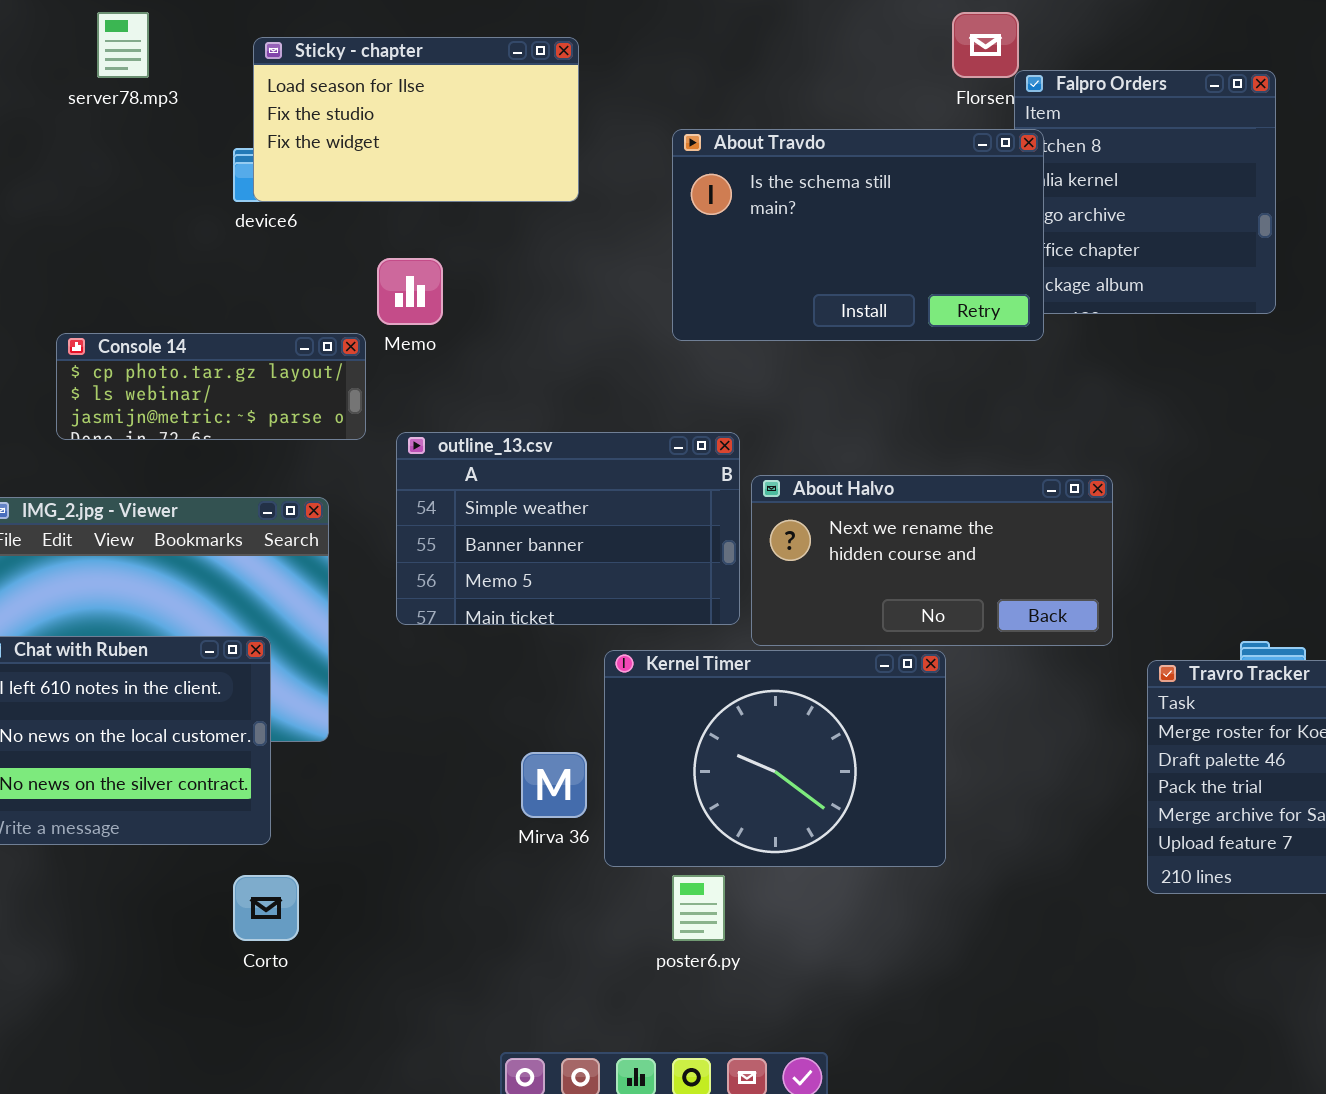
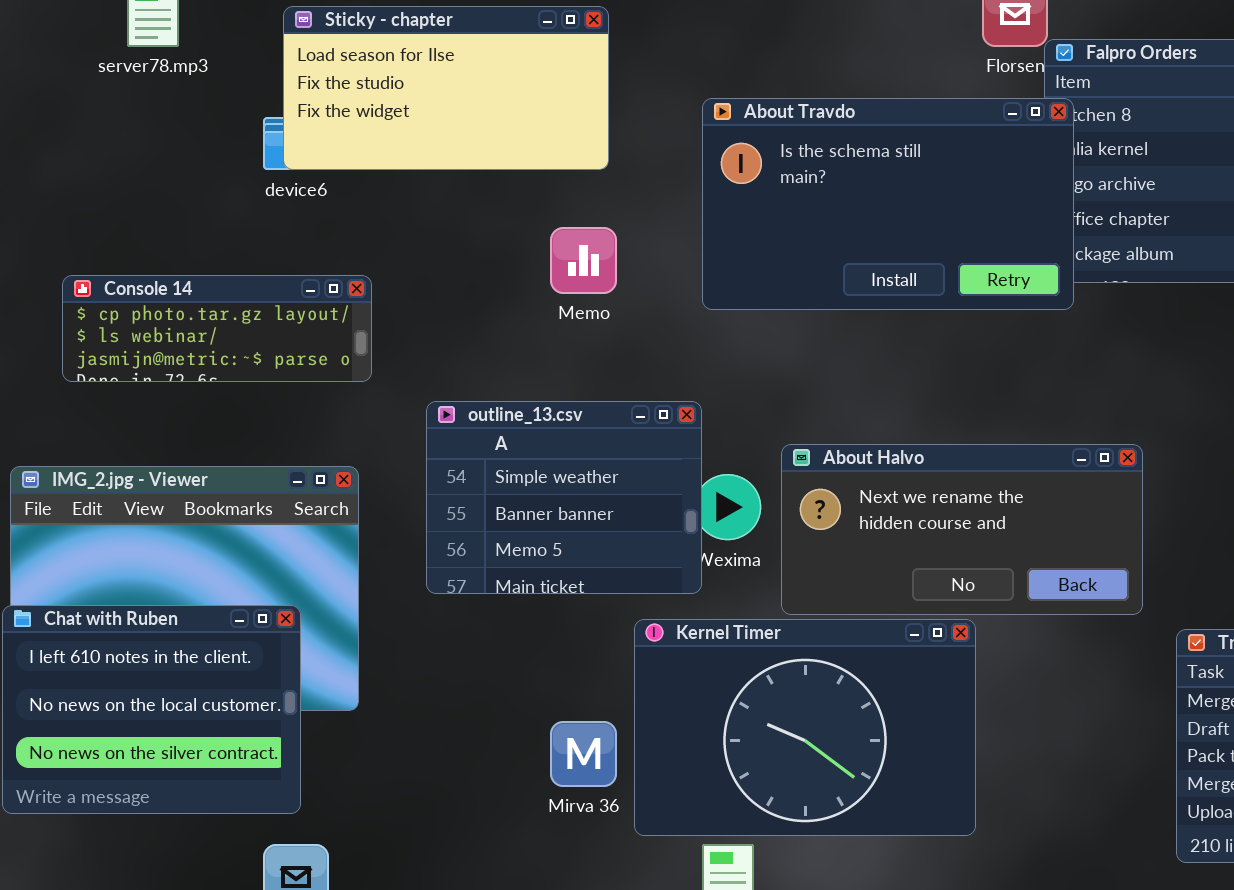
Memo: [377,258,443,325] -> [550,227,617,294], moved
Console 14: [56,333,366,440] -> [62,275,372,382], moved
outline_13.csv: [396,432,740,625] -> [426,401,702,594], resized

